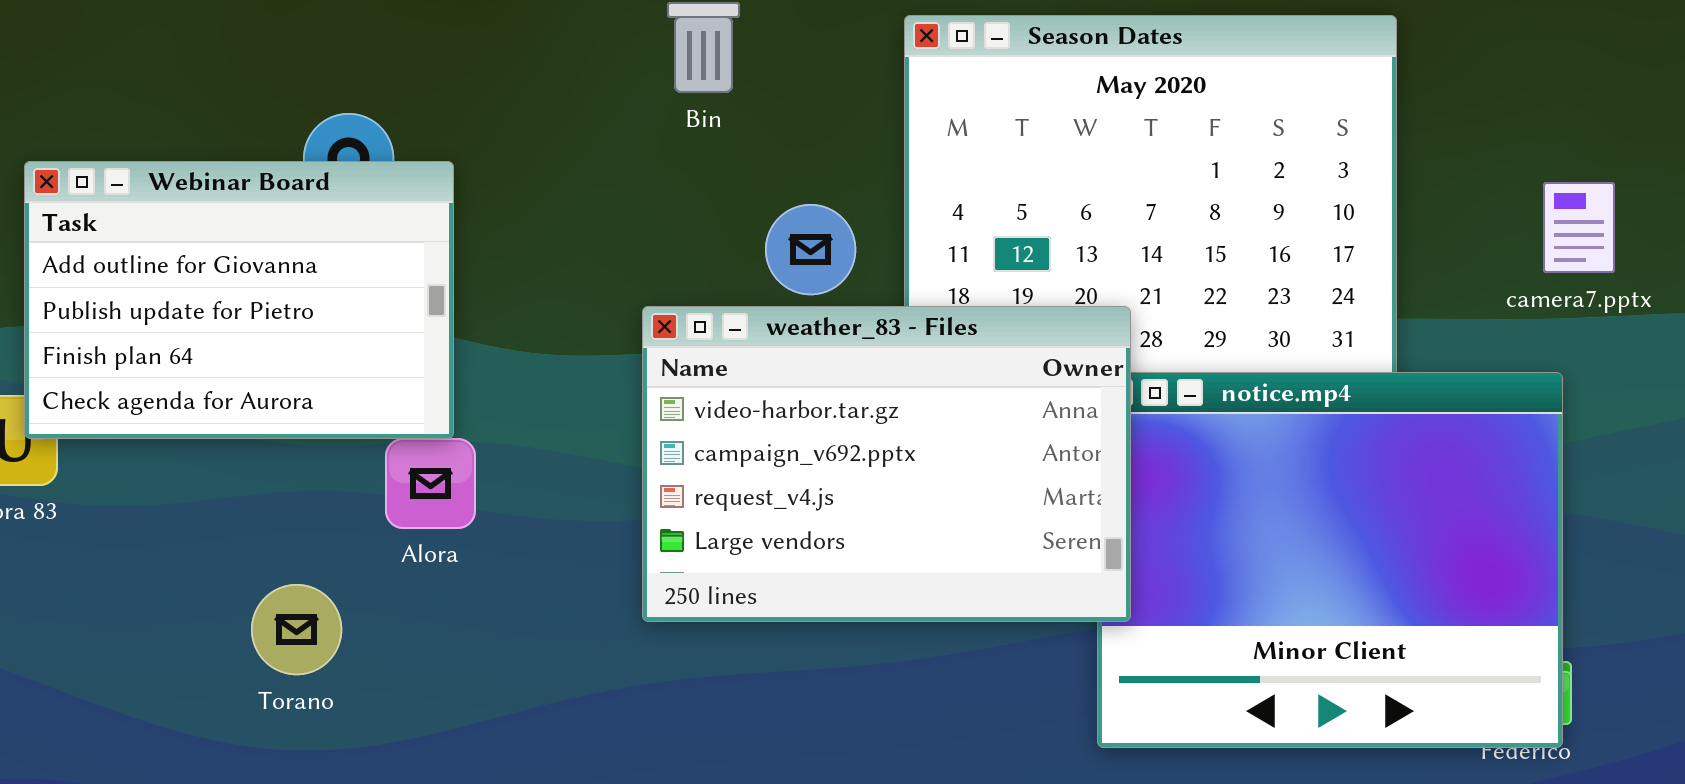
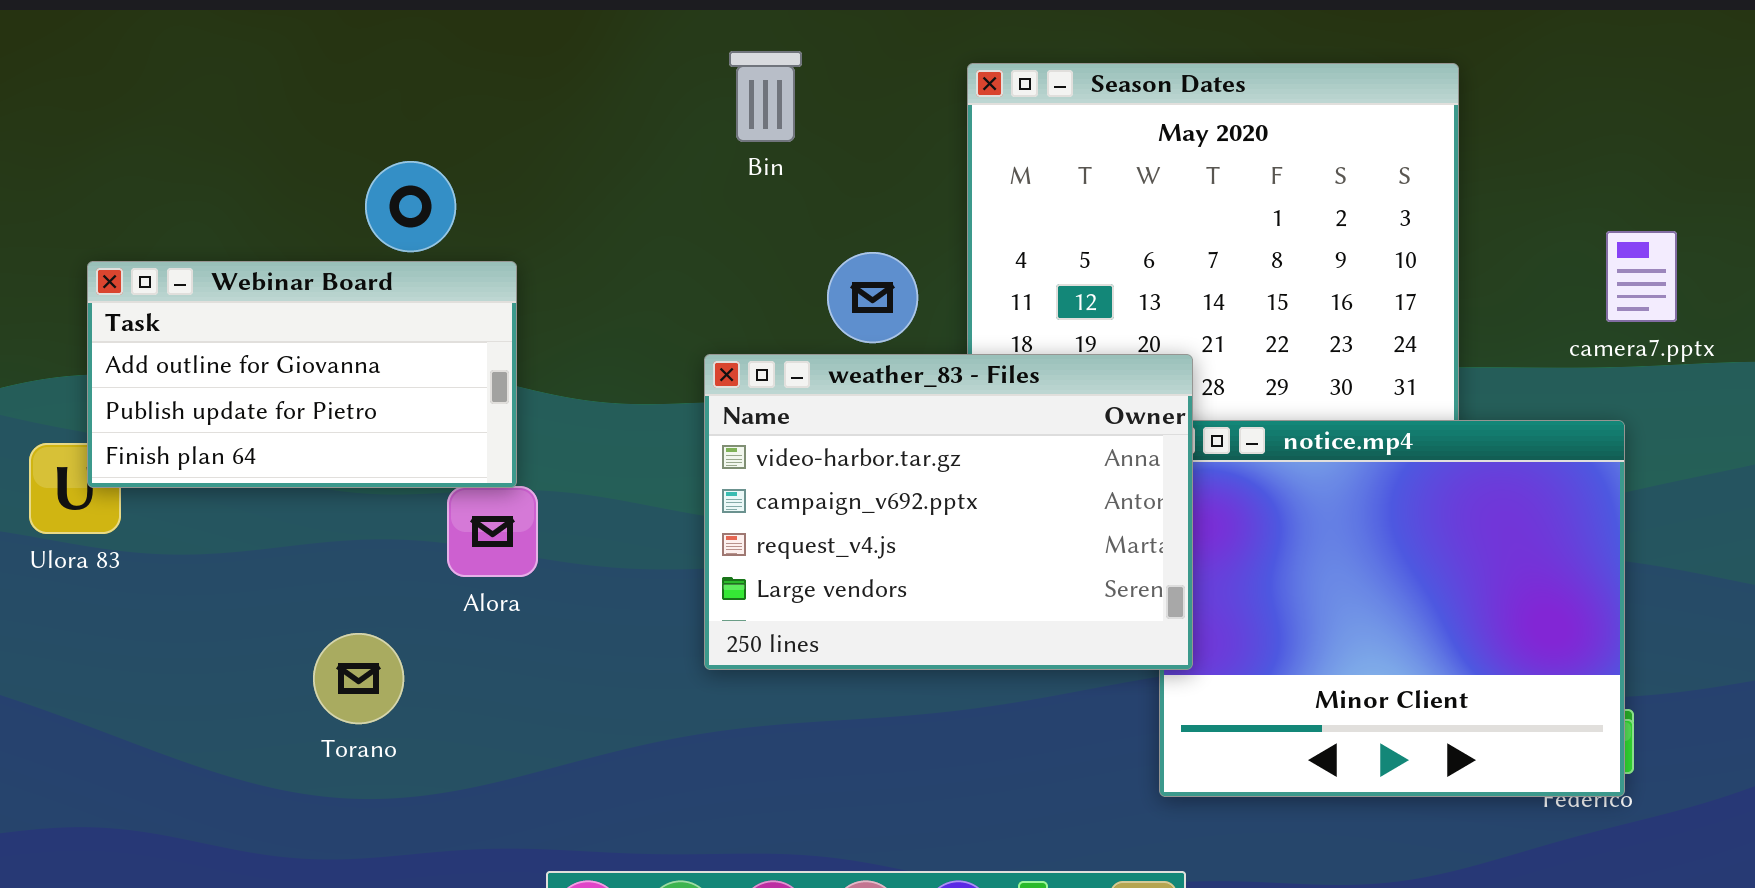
Webinar Board: [24,161,454,439] -> [87,261,517,488], resized

